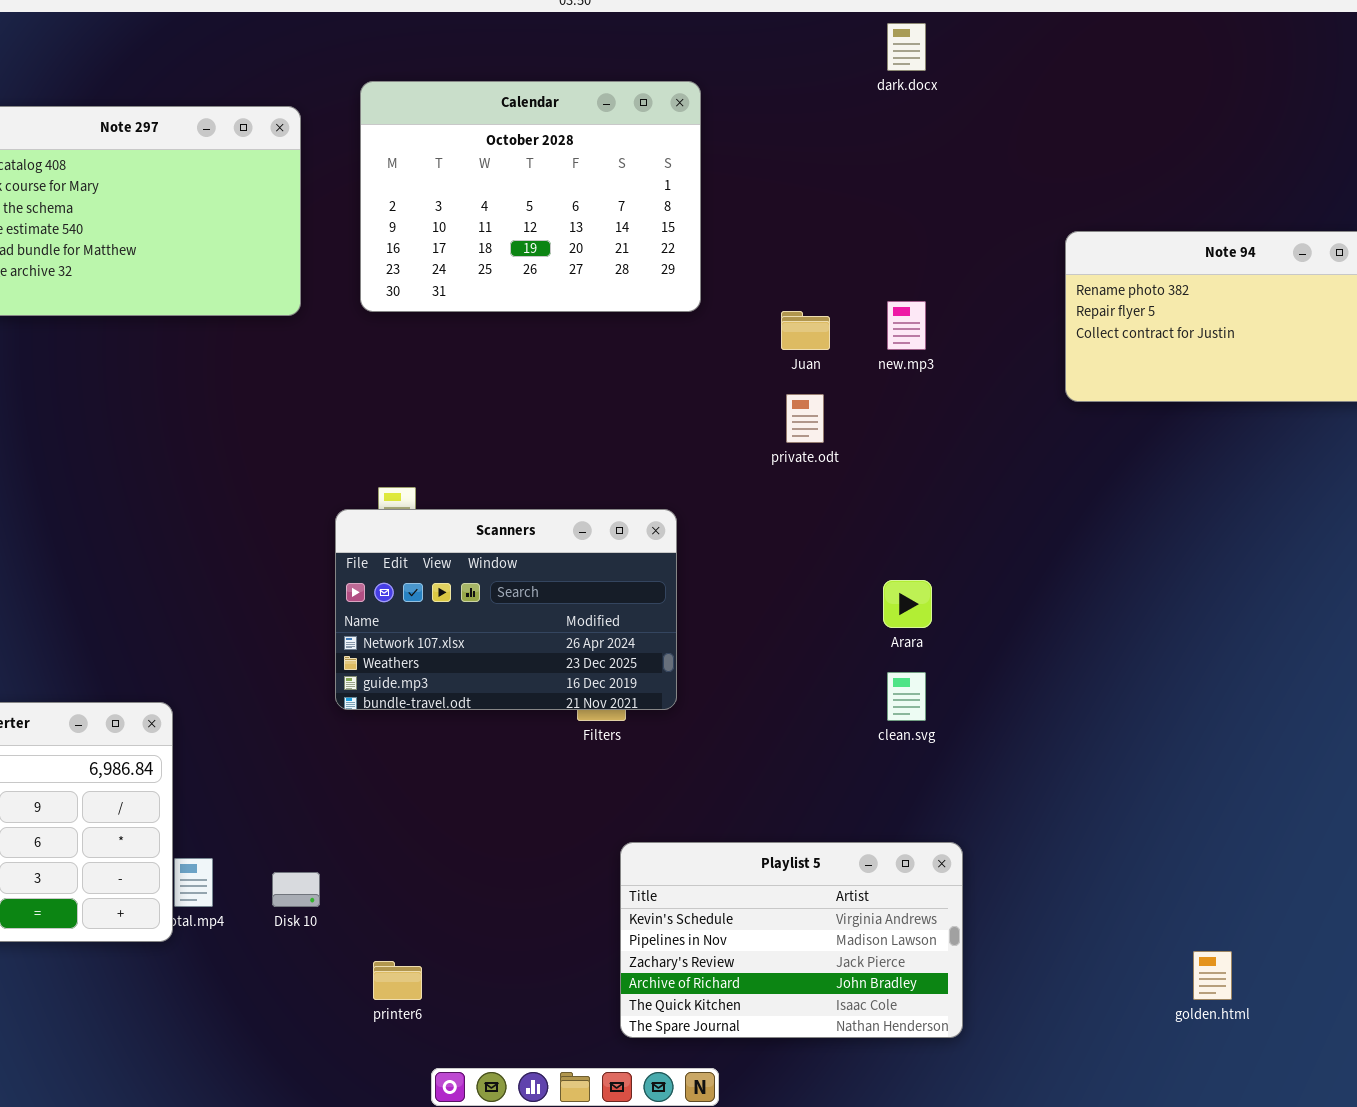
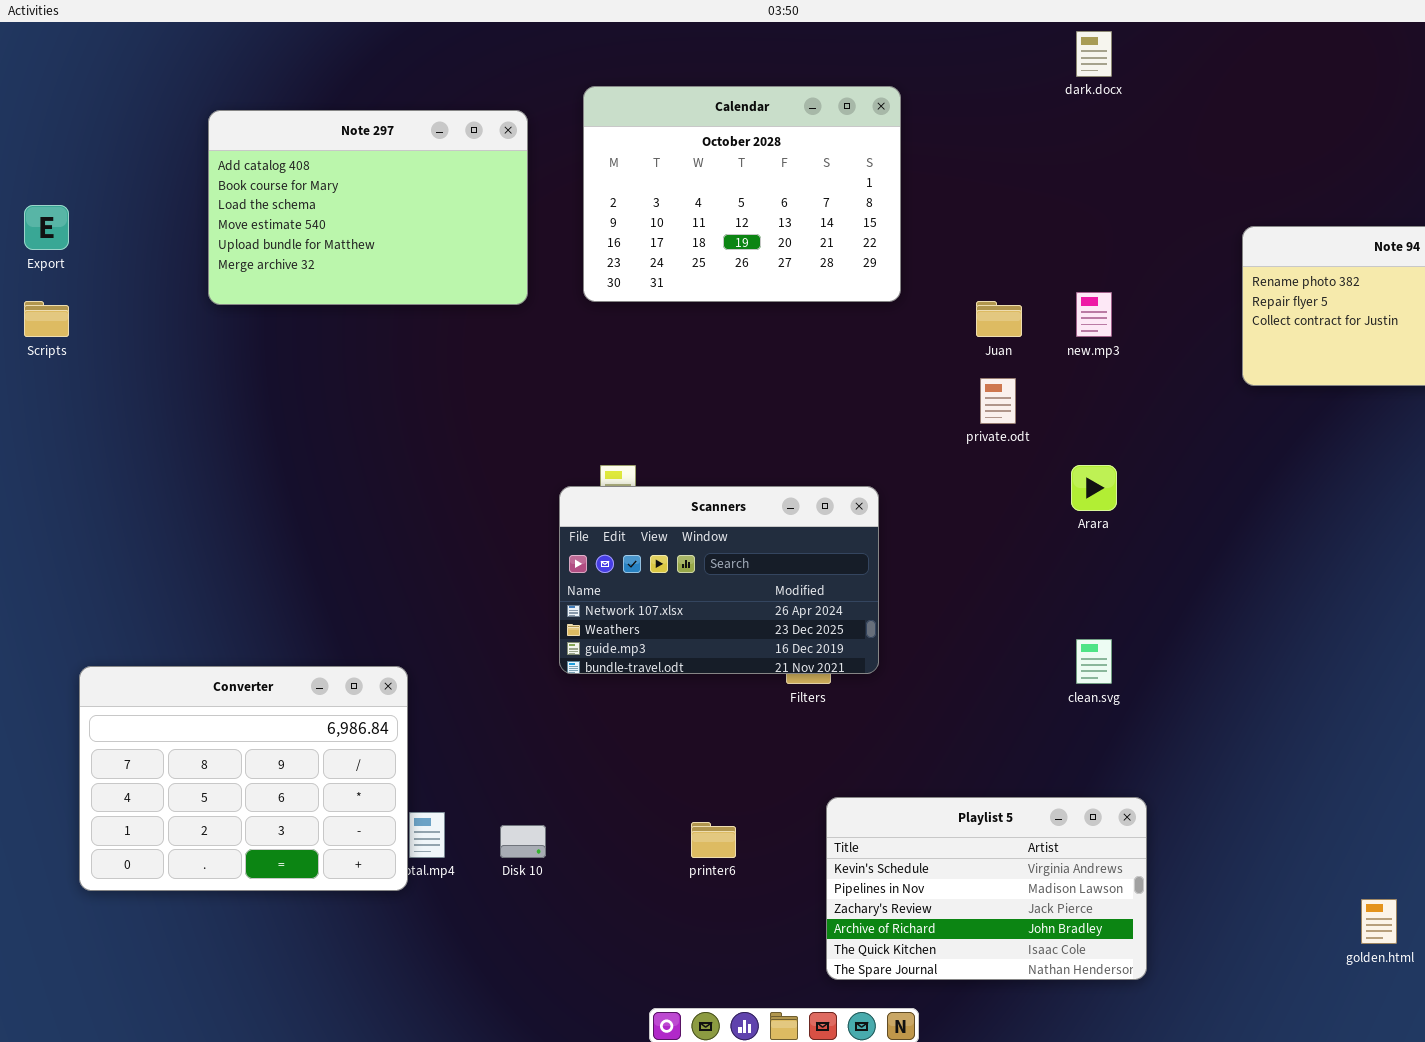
Arara: [883,580,932,628] -> [1071,465,1117,511], moved
printer6: [373,961,422,1000] -> [691,822,736,858], moved

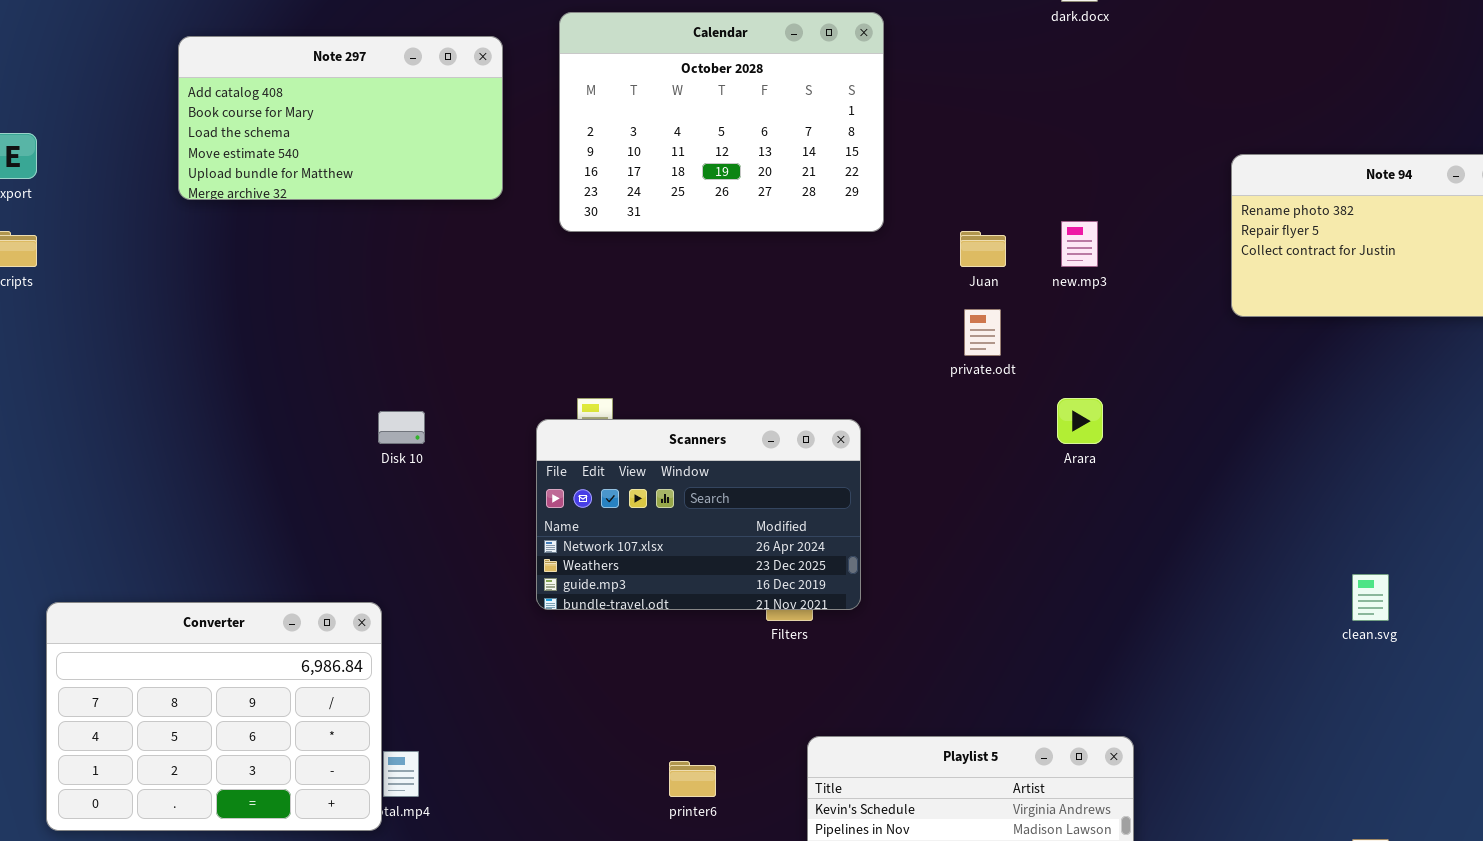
Note 297: [208,110,528,305] -> [178,36,503,200], resized
clean.svg: [1076,639,1112,684] -> [1352,574,1389,621], moved
Disk 10: [500,825,546,858] -> [378,411,425,444], moved

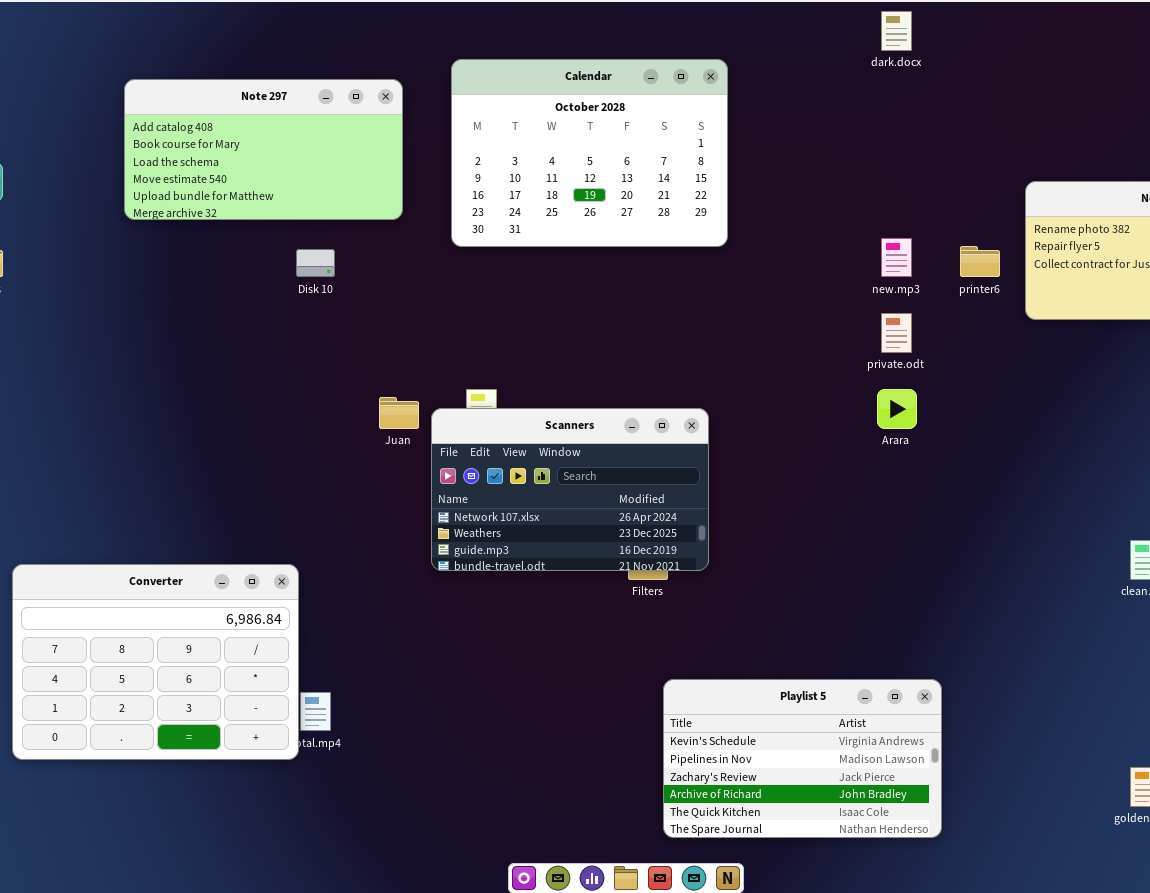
Juan: [960,231,1006,267] -> [379,397,419,429], moved
private.odt: [964,309,1001,356] -> [881,313,912,353], moved
Disk 10: [378,411,425,444] -> [296,249,335,277], moved
printer6: [669,761,716,797] -> [960,246,1000,277], moved

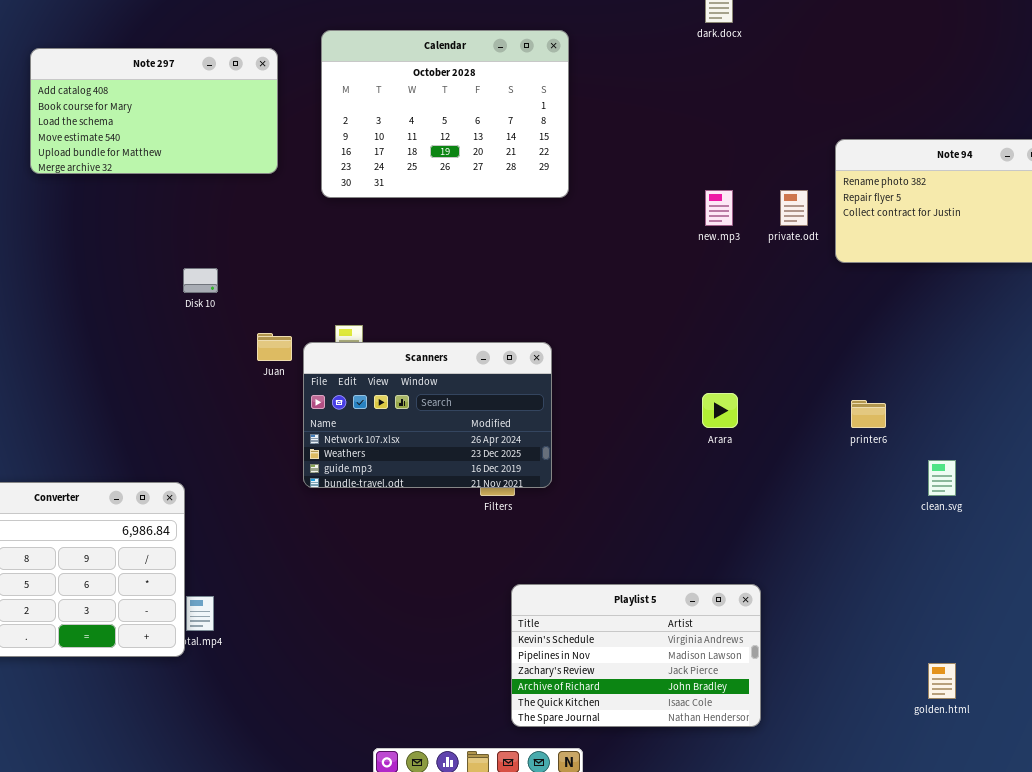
printer6: [960,246,1000,277] -> [851,400,886,428], moved
Disk 10: [296,249,335,277] -> [183,268,218,293], moved
private.odt: [881,313,912,353] -> [780,190,808,226], moved
Arara: [877,389,917,429] -> [702,393,738,428], moved

